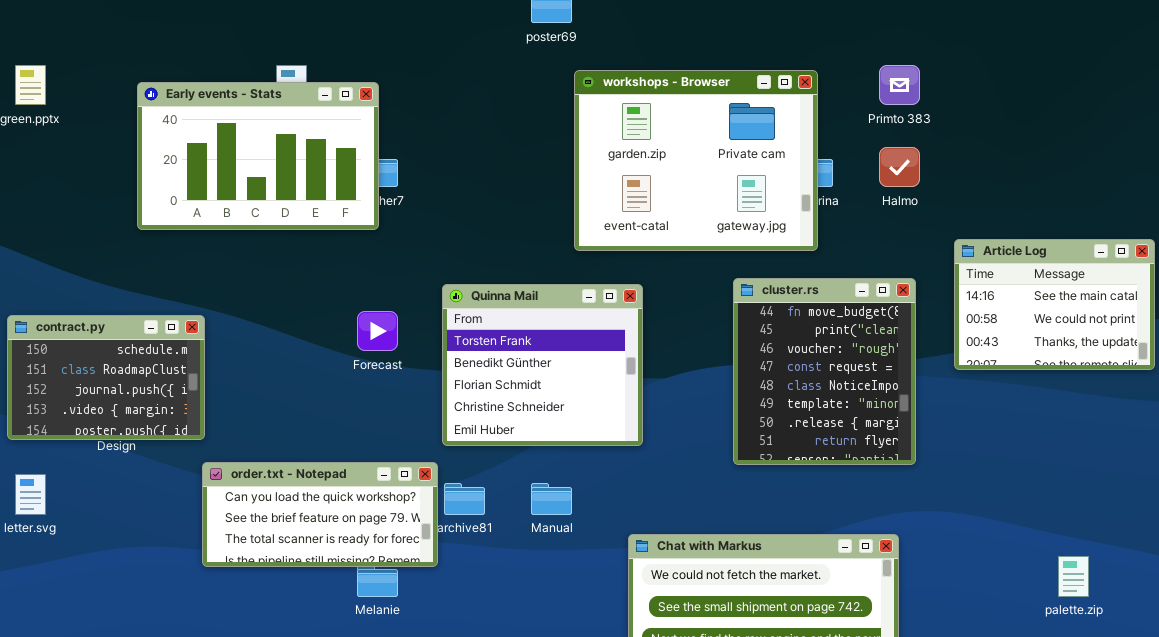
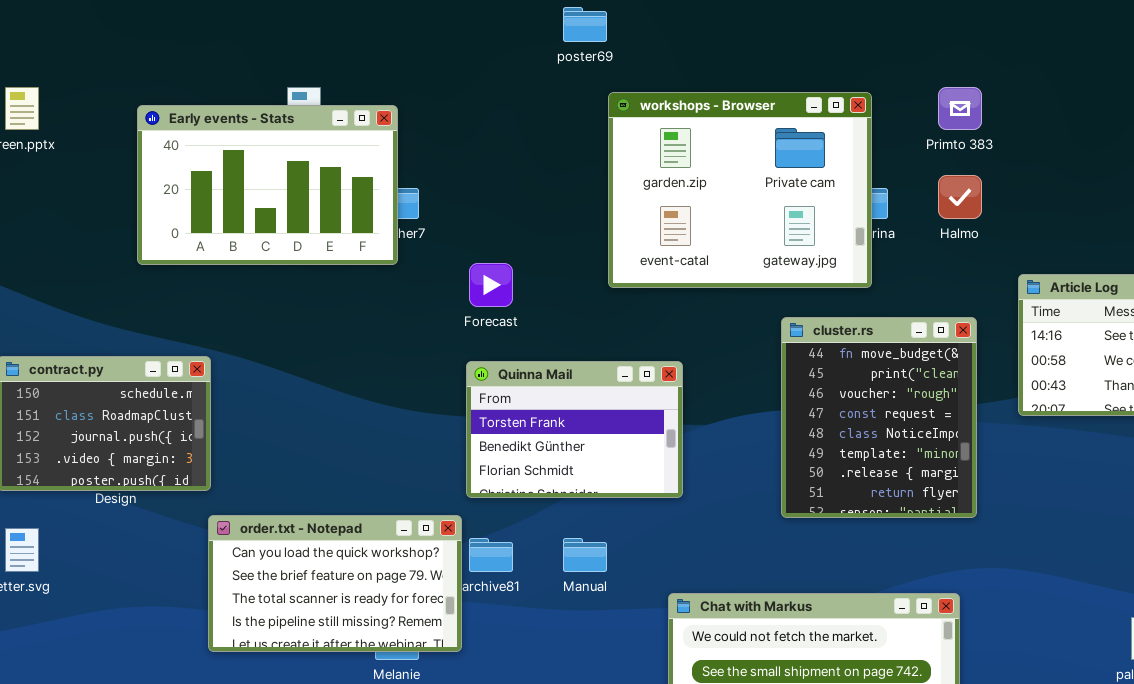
Quinna Mail: [442,284,643,446] -> [466,361,683,498], resized
Forecast: [357,311,398,351] -> [469,263,513,307], moved
order.txt - Notepad: [202,462,438,567] -> [208,515,462,652], resized

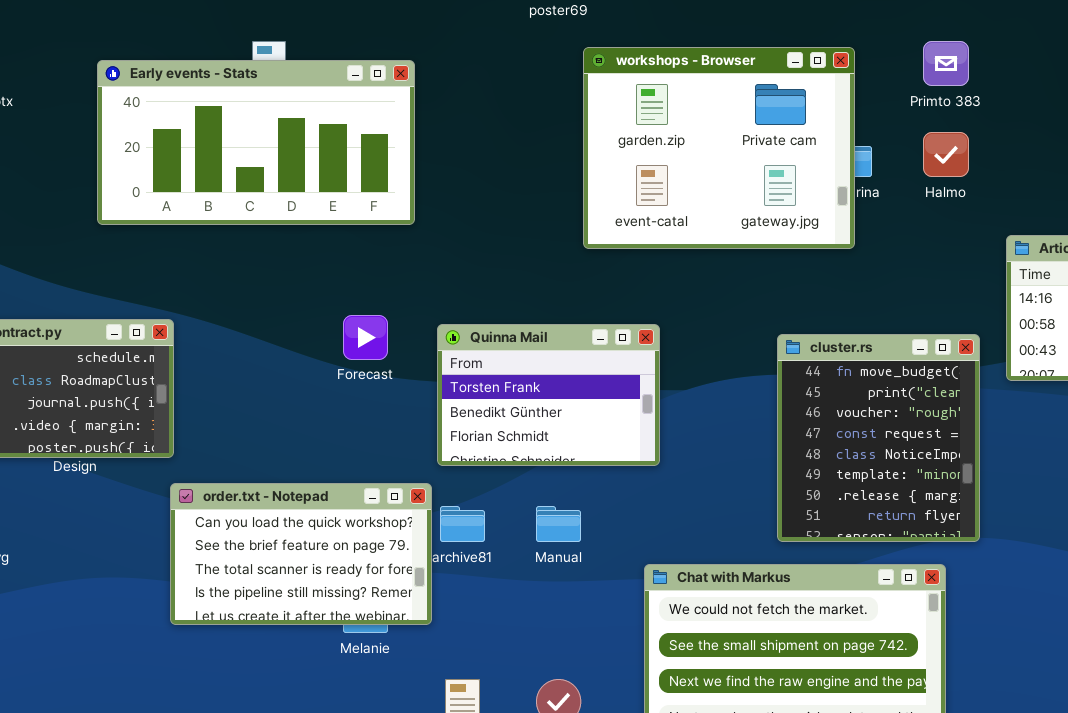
Early events - Stats: [137,105,398,265] -> [97,60,415,225], resized
Forecast: [469,263,513,307] -> [343,315,388,360], moved
cluster.rs: [781,317,977,518] -> [777,334,980,542], moved

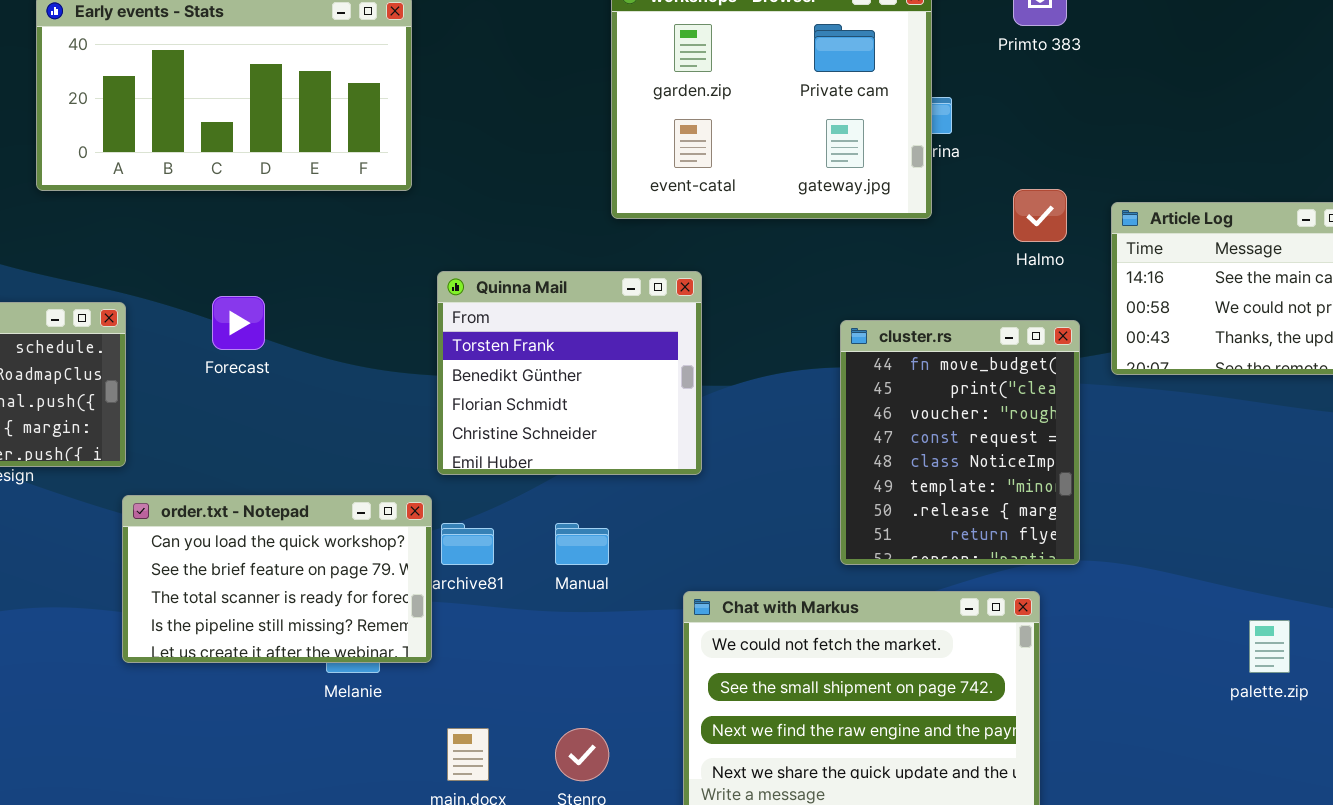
Halmo: [923,132,969,177] -> [1013,189,1067,242], moved
Forecast: [343,315,388,360] -> [212,296,265,350], moved
Quinna Mail: [437,324,660,466] -> [437,271,702,475], resized

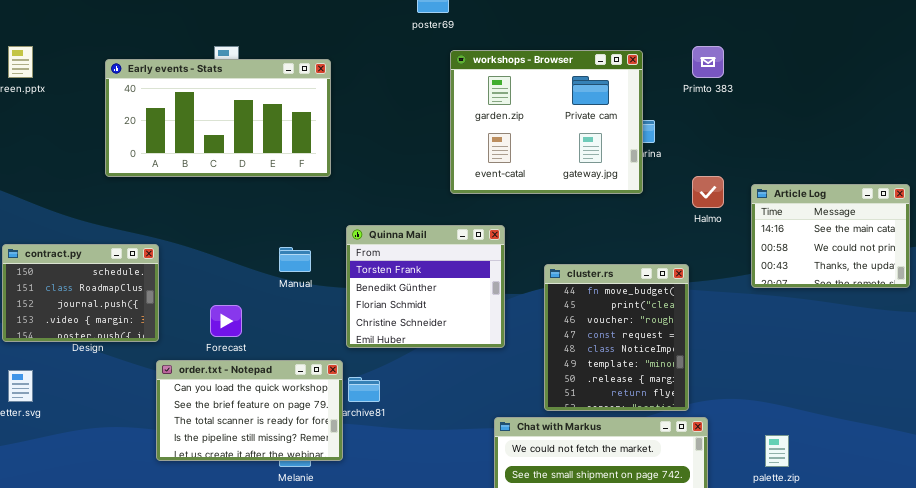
Forecast: [212,296,265,350] -> [210,305,242,337], moved
cluster.rs: [840,320,1080,565] -> [544,264,689,411], moved
Manual: [555,523,609,565] -> [279,247,311,272], moved
palette.zip: [1249,620,1290,673] -> [765,435,789,467], moved

